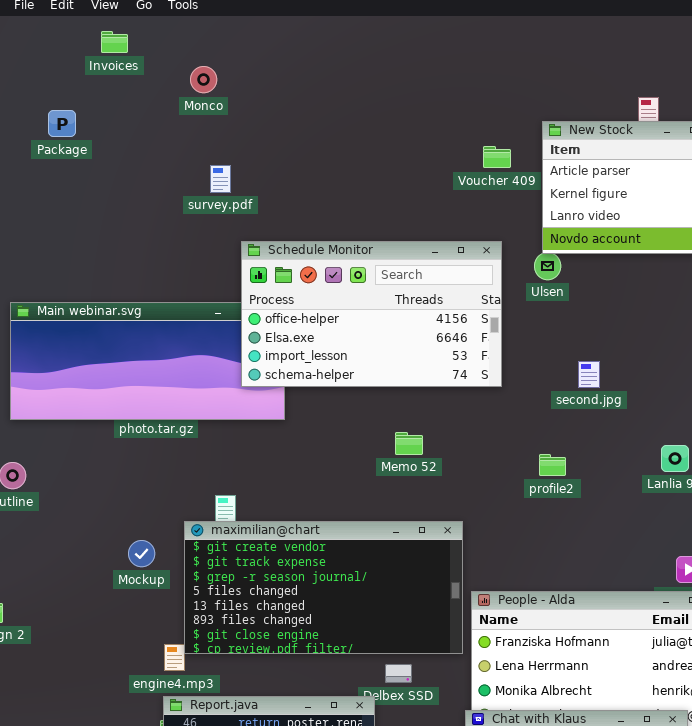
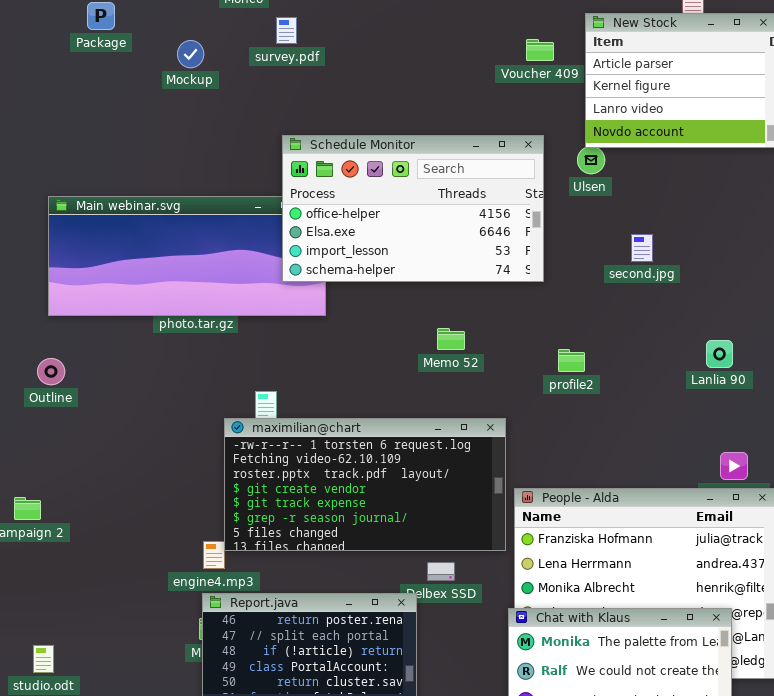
survey.pdf: [210,165,231,193] -> [276,17,297,44], moved
second.jpg: [578,361,600,388] -> [631,234,653,262], moved
profile2: [539,454,566,476] -> [558,349,585,372], moved
maximilian@chart: [184,521,463,654] -> [224,418,506,551], scrolled up 3 rows
Mockup: [128,540,155,567] -> [177,40,204,68], moved

